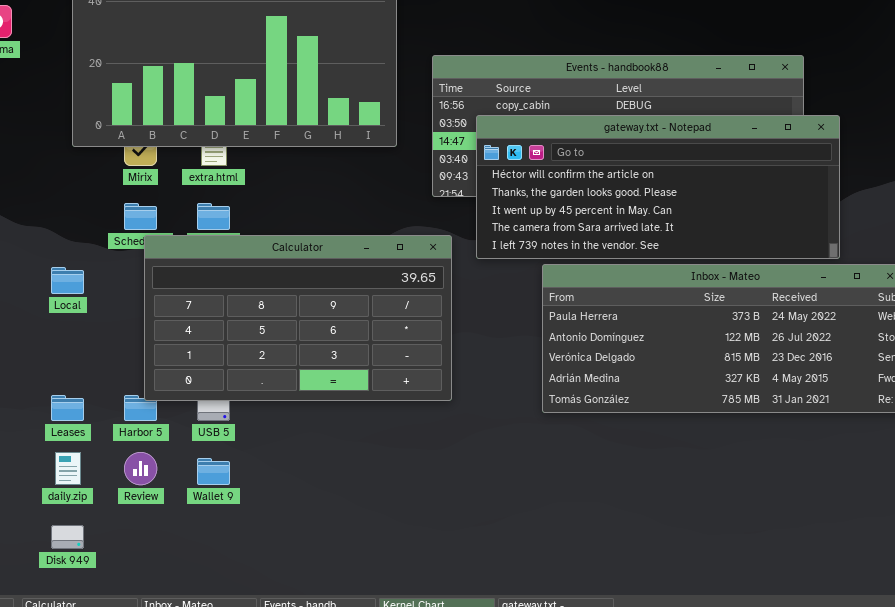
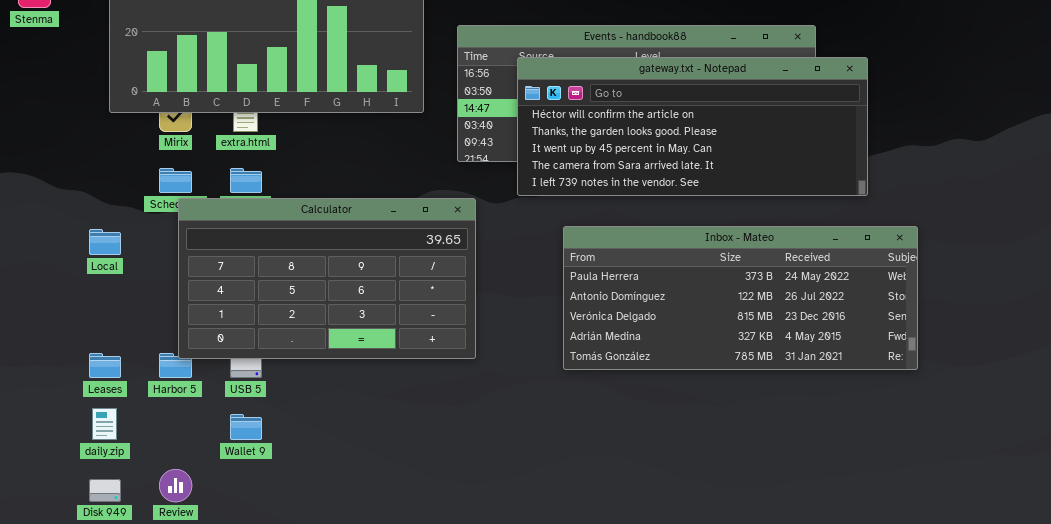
gateway.txt - Notepad: [476,115,840,259] -> [517,57,868,196], moved
Review: [124,452,157,485] -> [159,469,192,502], moved

